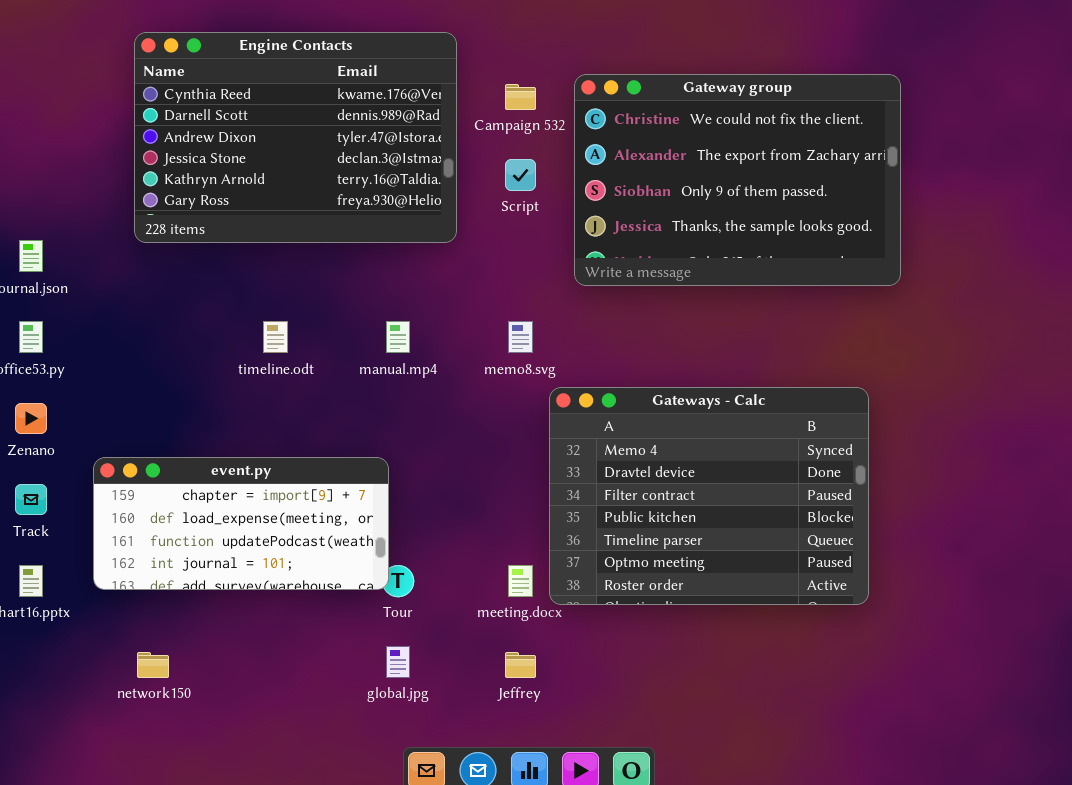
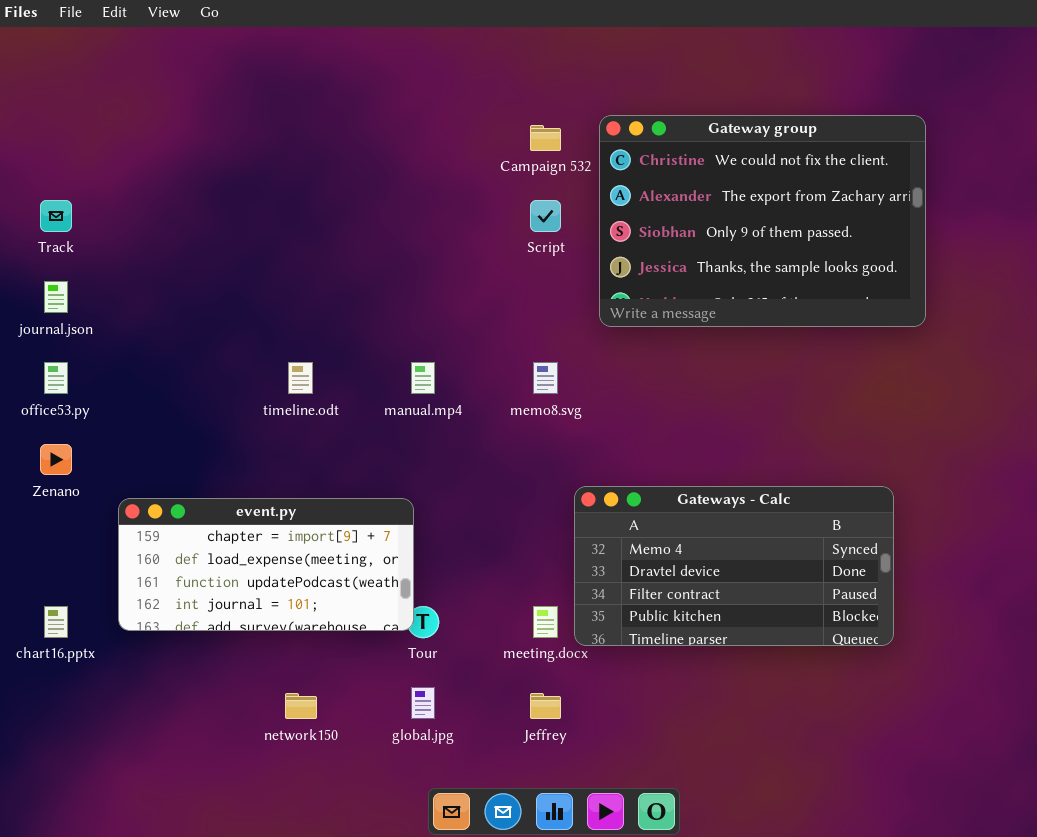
Engine Contacts: [134,32,457,243] -> none, closed
Gateways - Calc: [549,387,869,605] -> [574,486,894,646], resized
Track: [15,484,47,515] -> [40,200,72,232], moved
network150: [137,652,169,678] -> [285,693,317,719], moved

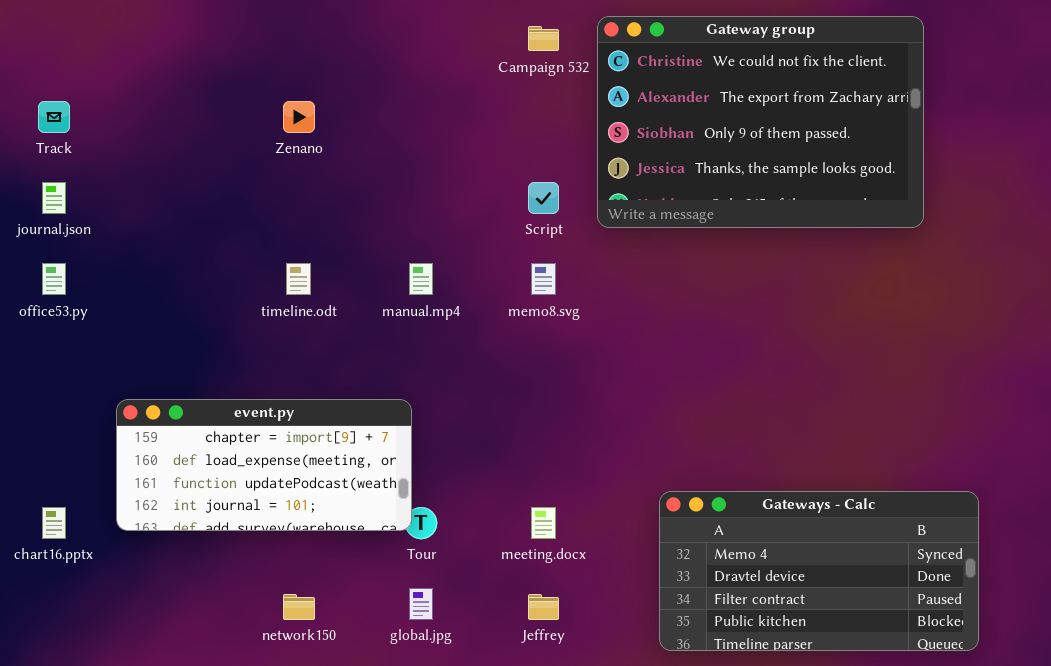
Script: [530,200,561,232] -> [528,182,559,214], moved
Zenano: [40,444,72,475] -> [283,101,315,133], moved
Gateways - Calc: [574,486,894,646] -> [659,491,979,651], moved

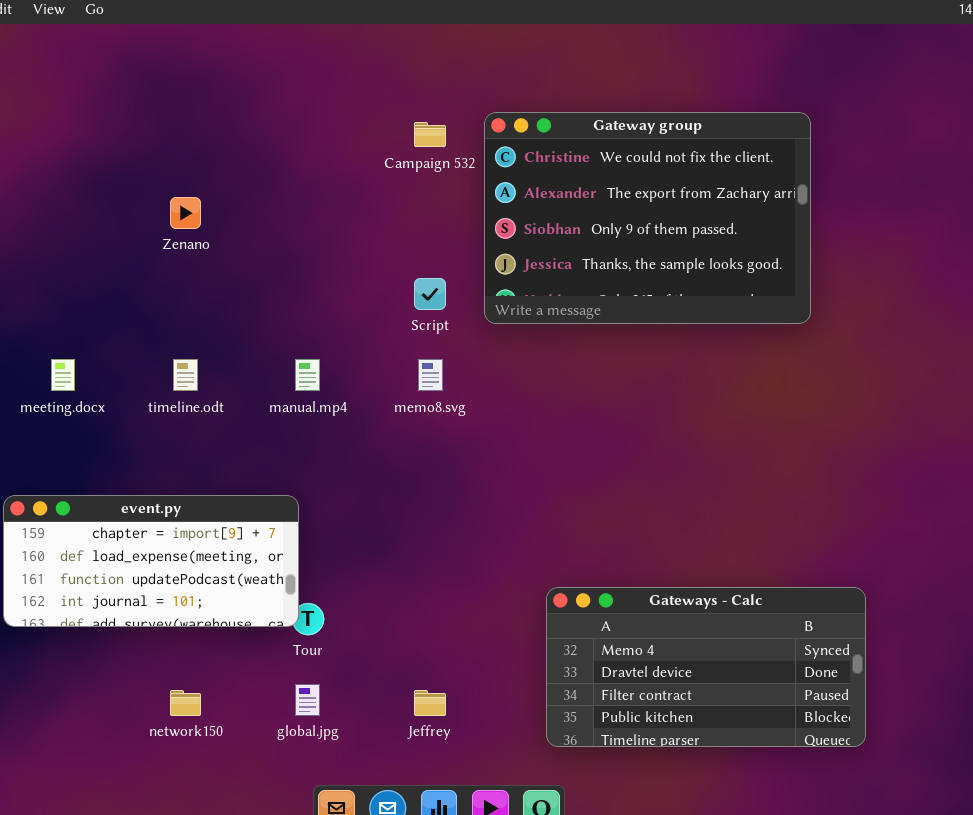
meeting.docx: [531,507,556,539] -> [51,359,75,391], moved

